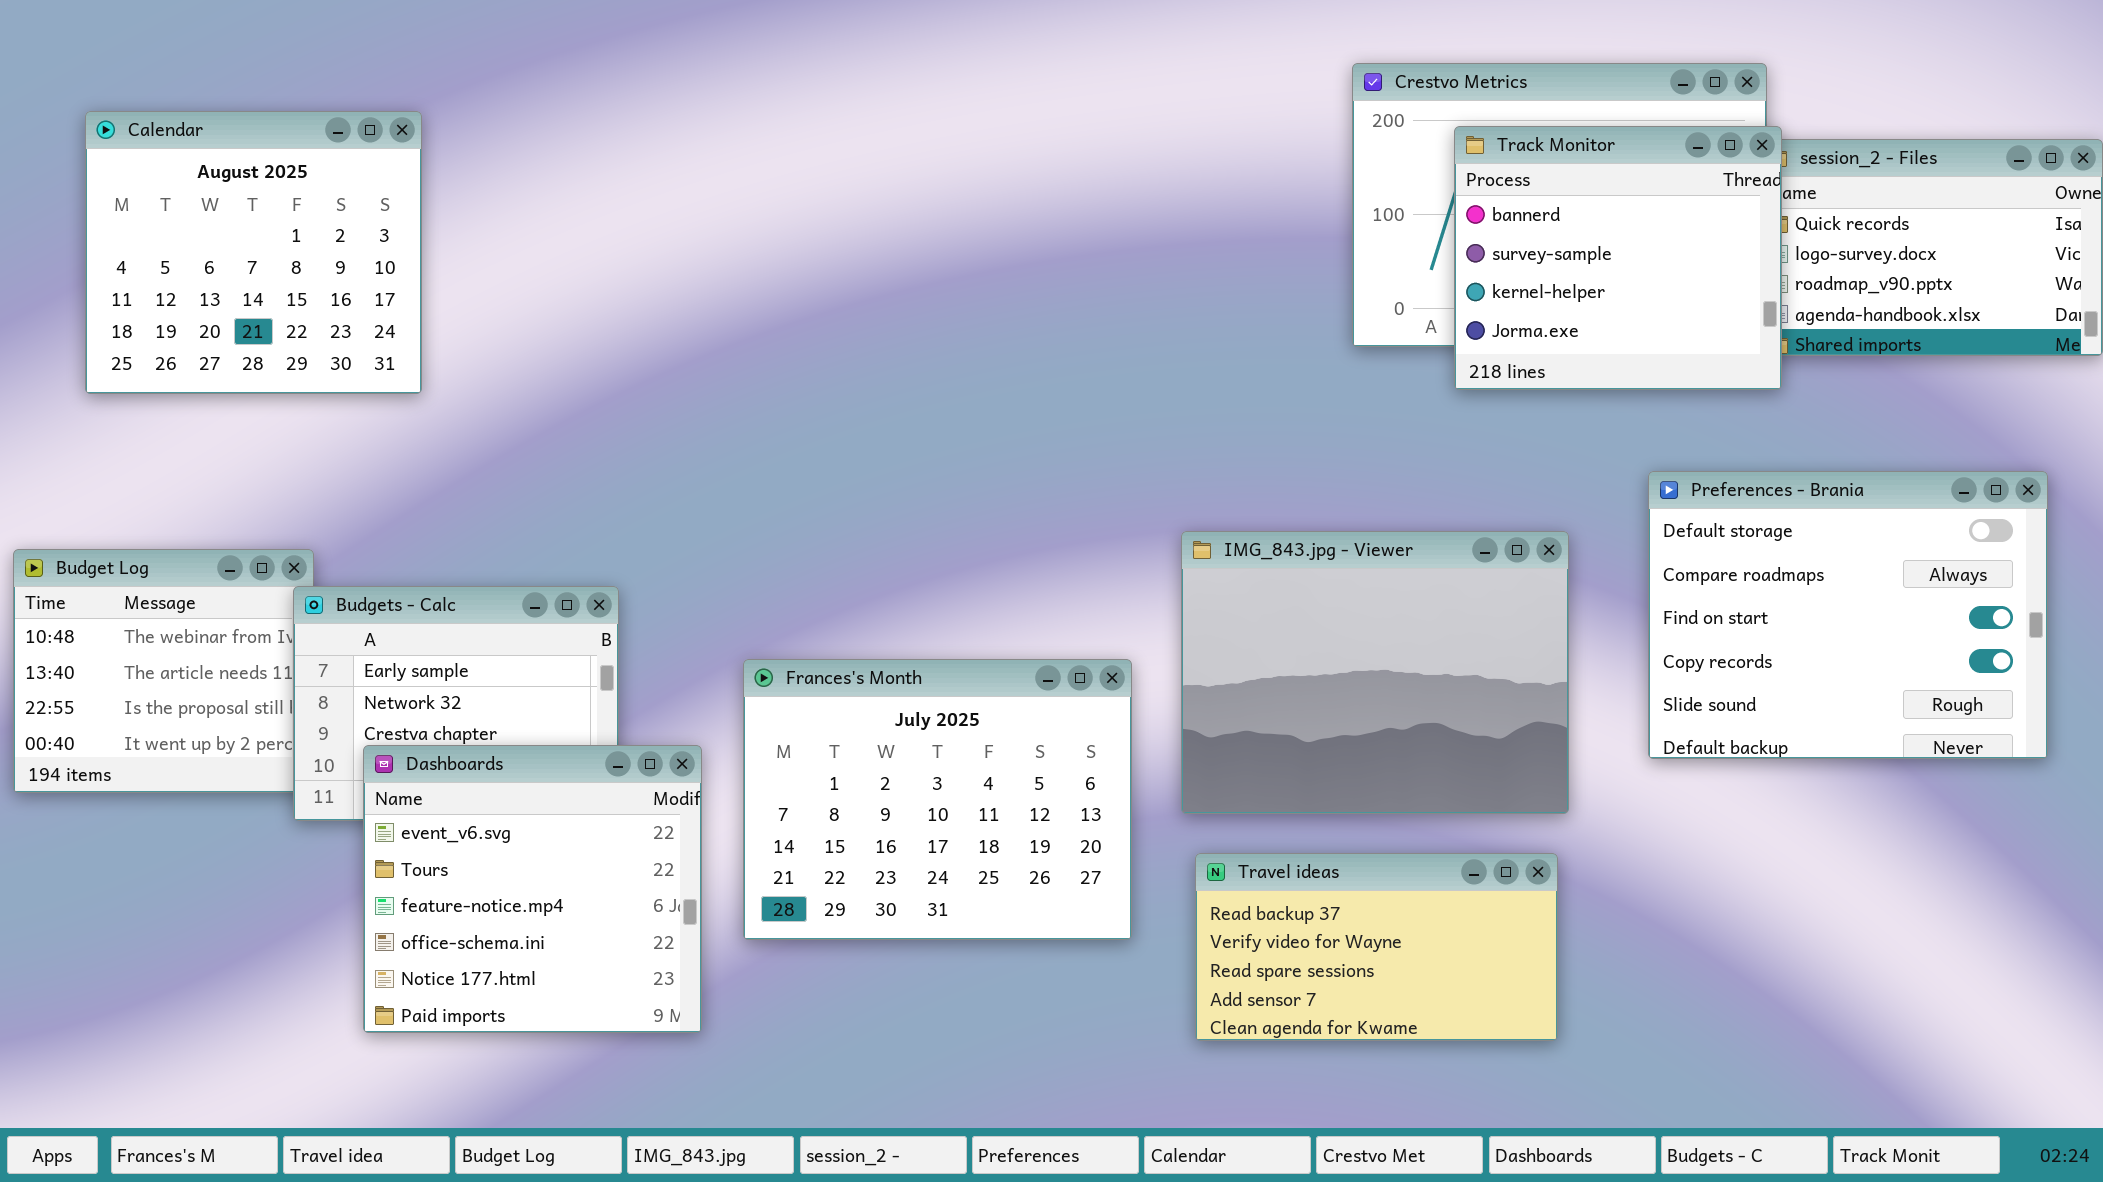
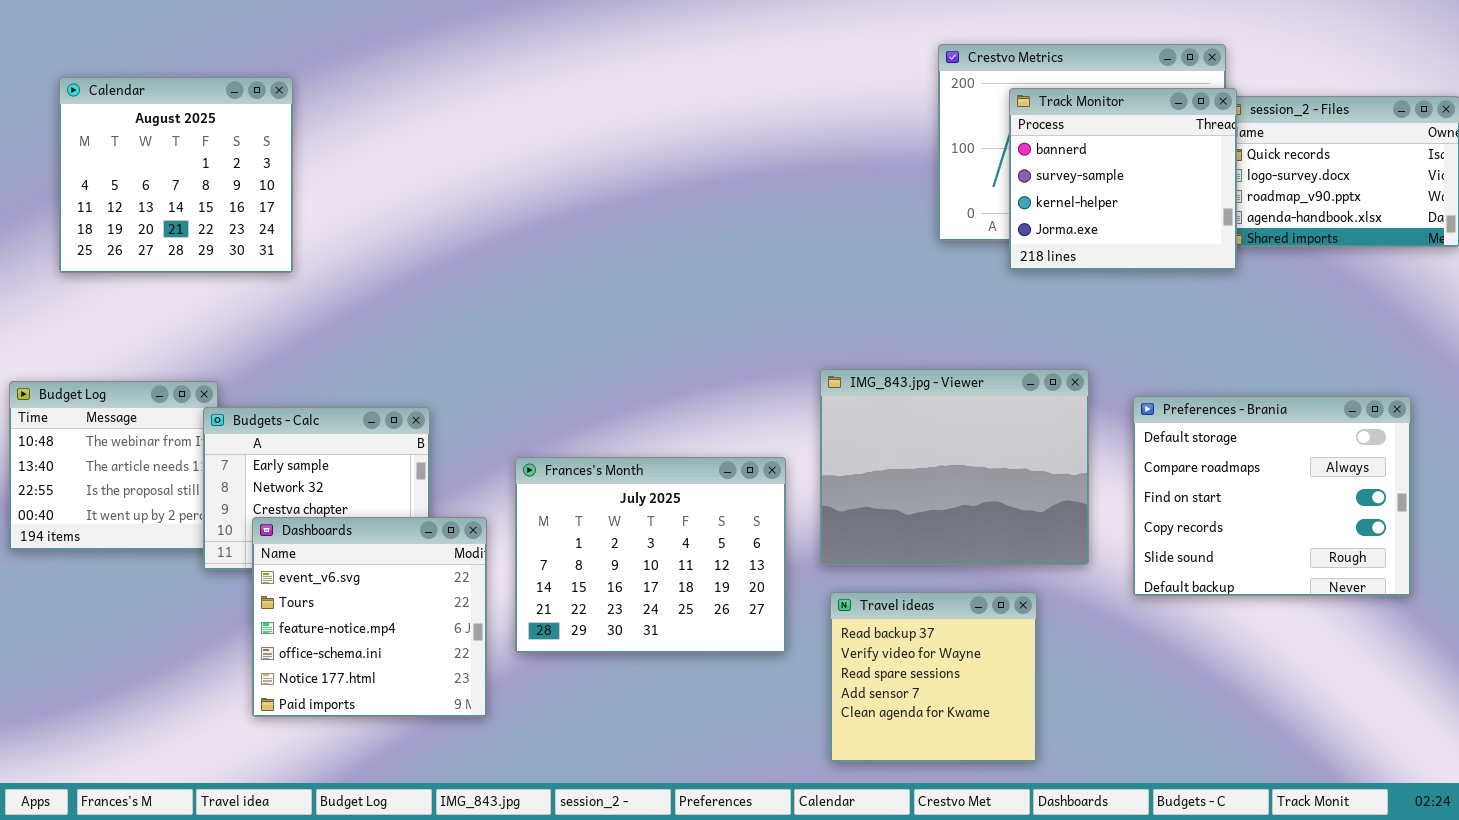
Preferences - Brania: [1648,471,2048,759] -> [1133,396,1411,596], moved
Travel ideas: [1195,853,1558,1041] -> [830,592,1037,762], resized

